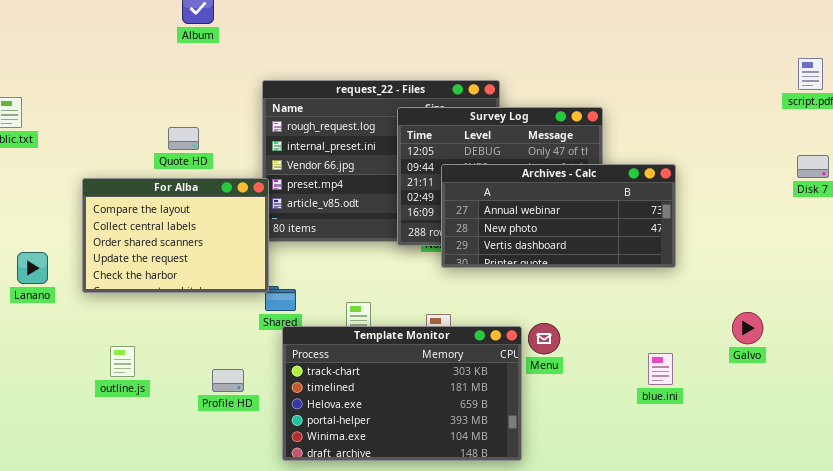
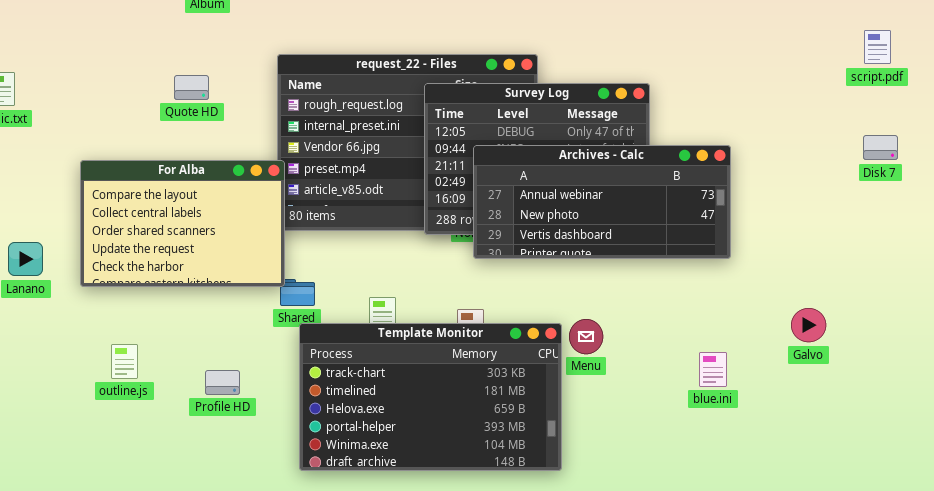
Quote HD: [168,127,199,150] -> [174,75,209,100], moved
Profile HD: [212,369,244,392] -> [205,370,240,395], moved

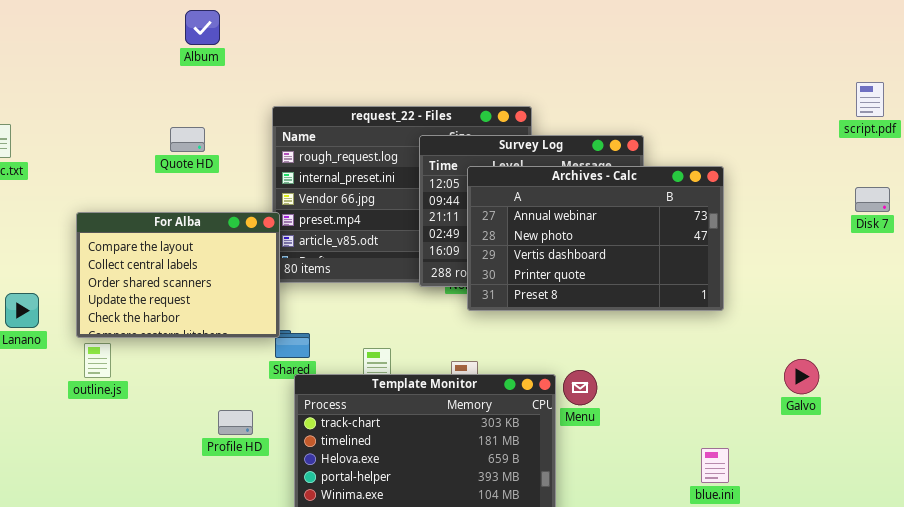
Archives - Calc: [473,145,731,259] -> [467,166,724,311], resized
outline.js: [111,344,138,379] -> [84,343,111,378], moved
blue.ini: [699,352,727,387] -> [701,448,729,483], moved
Profile HD: [205,370,240,395] -> [218,410,253,435], moved

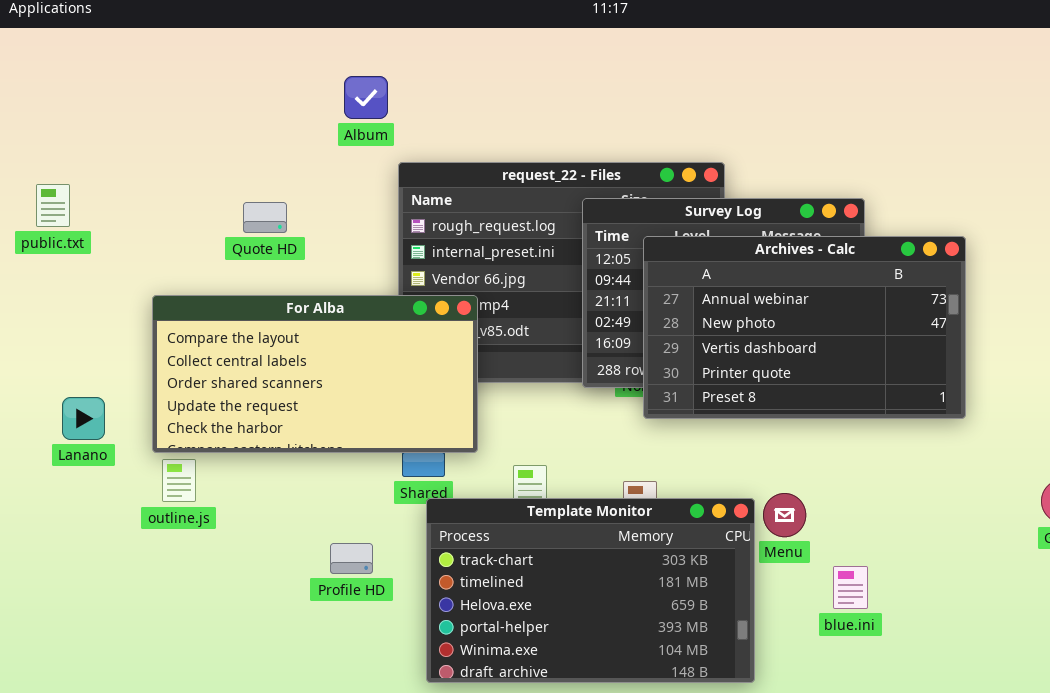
Album: [185,10,220,45] -> [344,76,388,119], moved
Quote HD: [170,127,205,152] -> [243,202,287,233], moved
For Alba: [76,212,280,338] -> [152,295,478,453], resized
blue.ini: [701,448,729,483] -> [833,566,868,609], moved

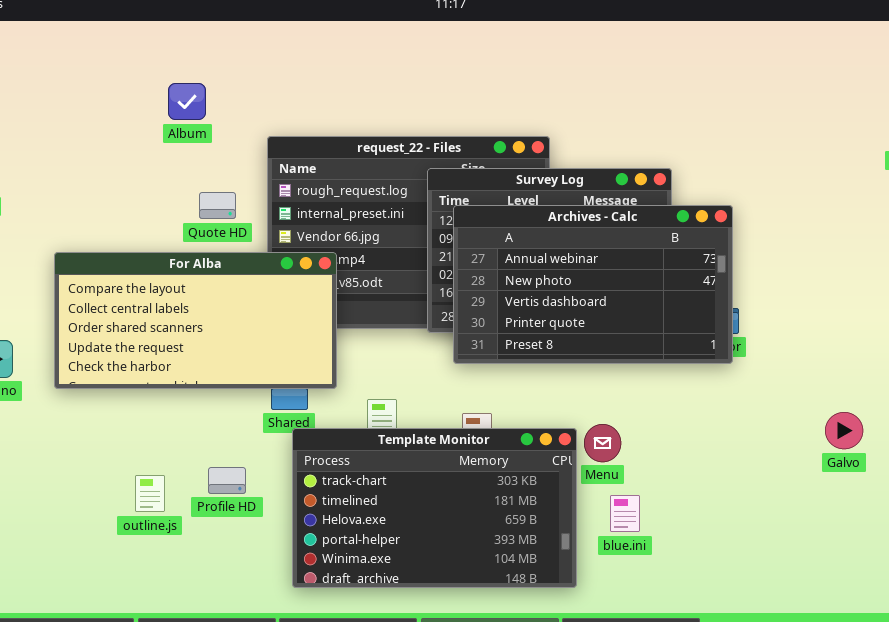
Album: [344,76,388,119] -> [168,83,206,120], moved
Quote HD: [243,202,287,233] -> [199,192,236,219], moved
Archives - Calc: [643,236,966,419] -> [453,205,733,364], moved
outline.js: [162,459,196,502] -> [135,475,165,512], moved
blue.ini: [833,566,868,609] -> [610,495,640,532], moved

